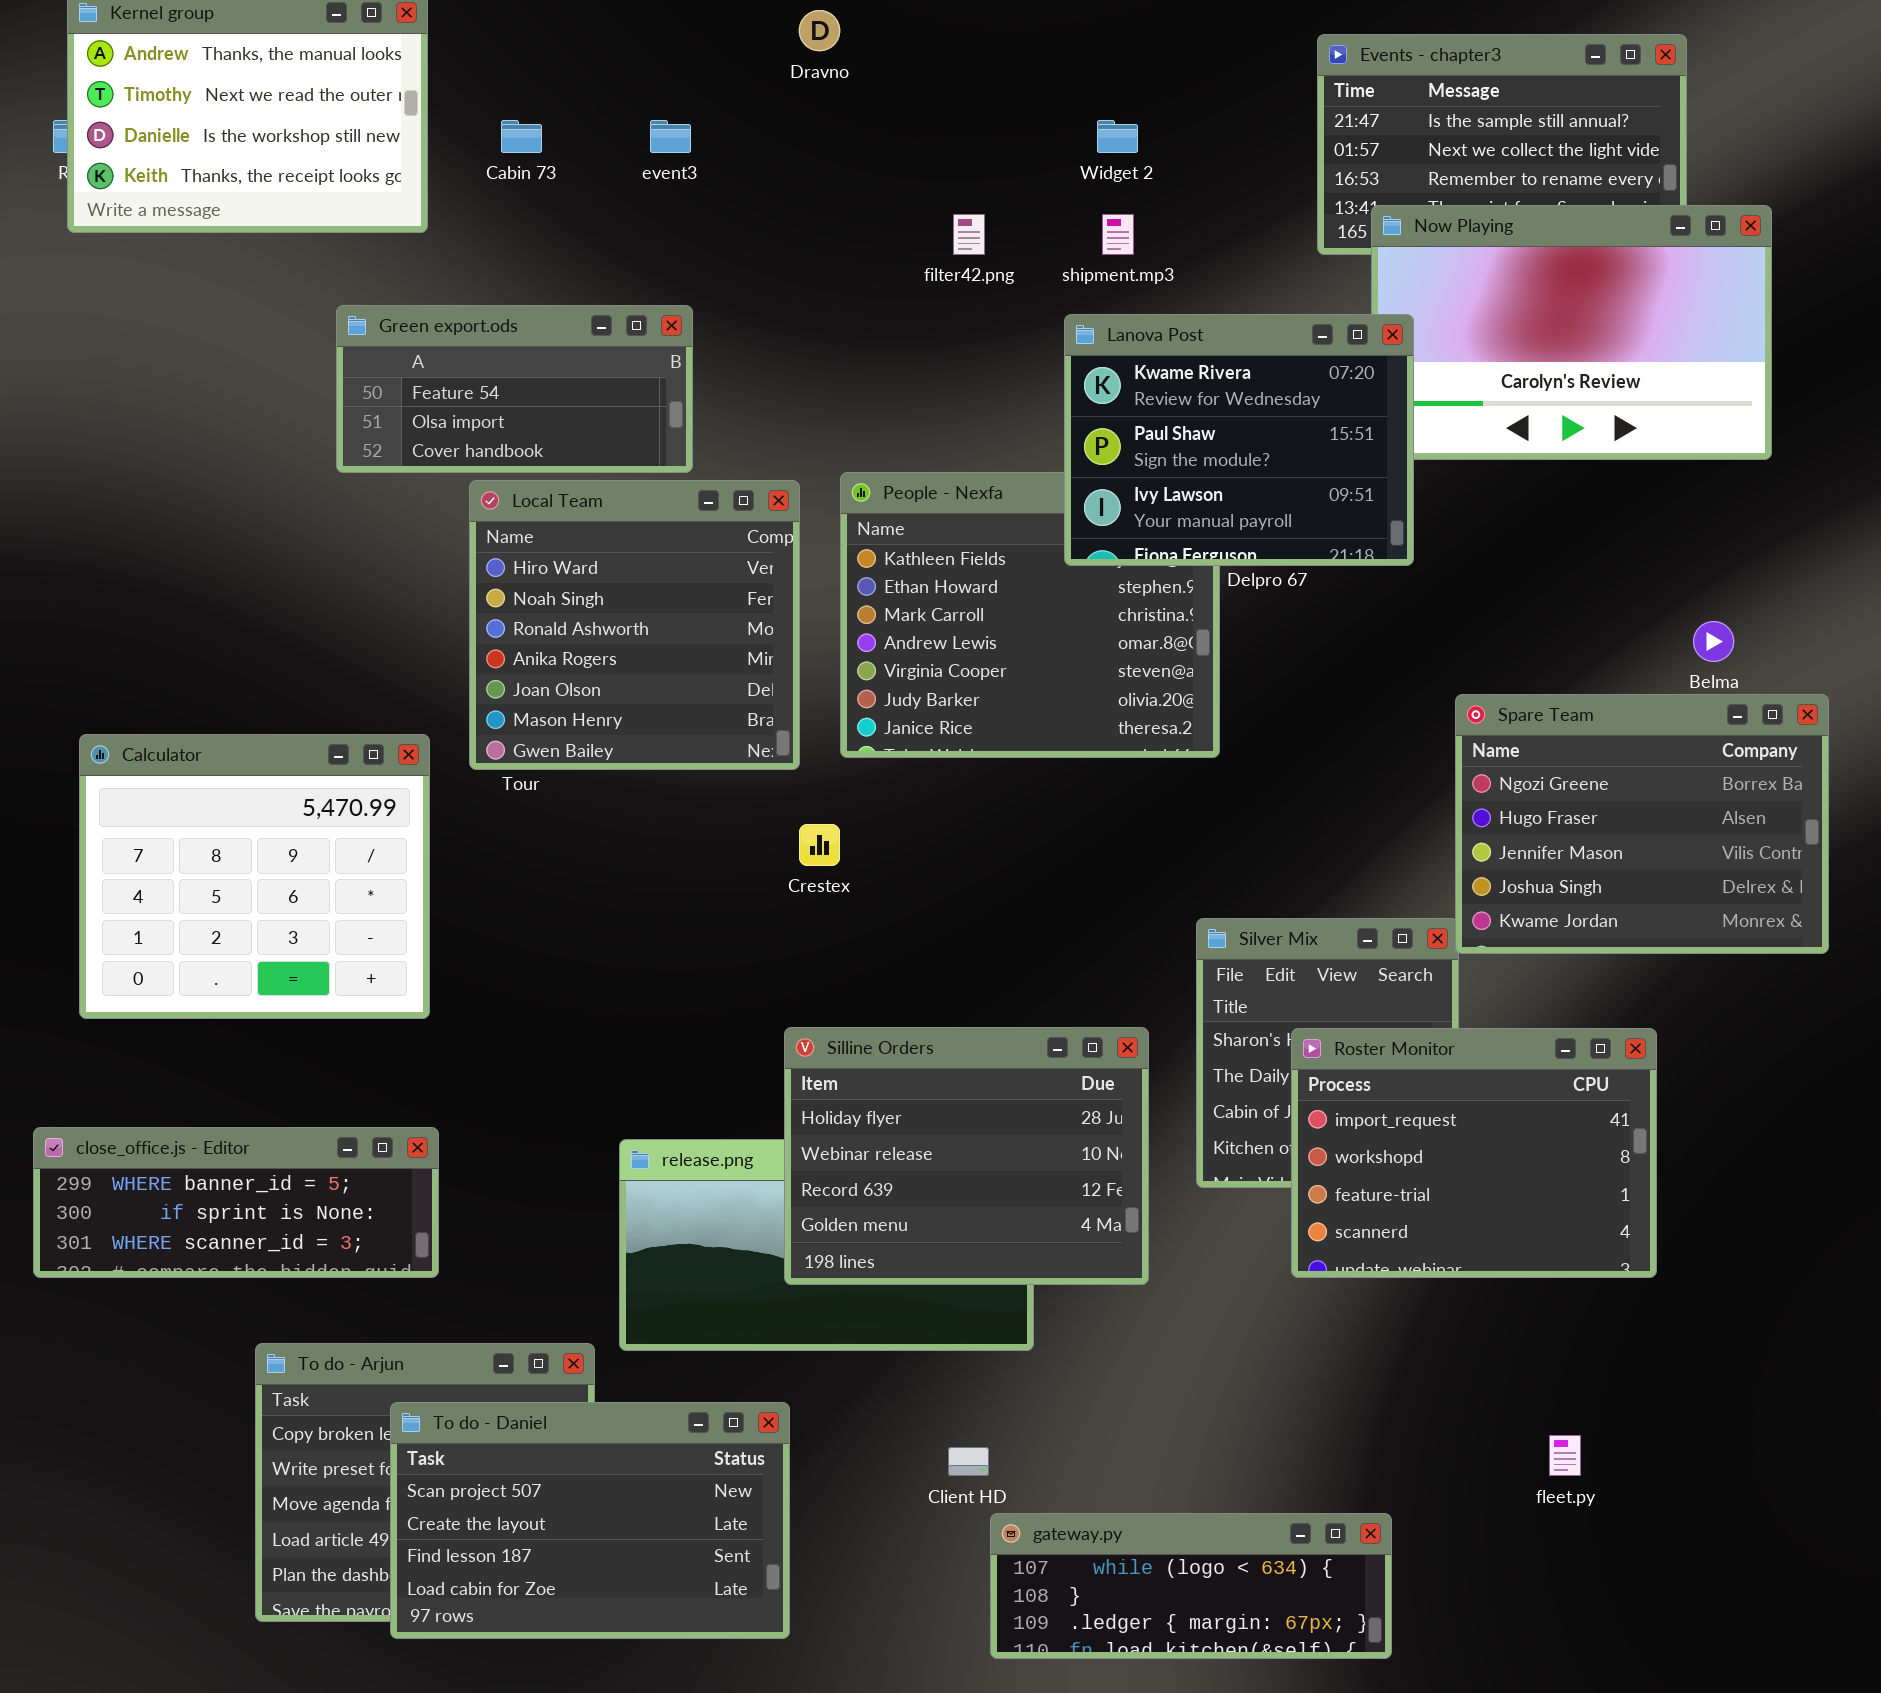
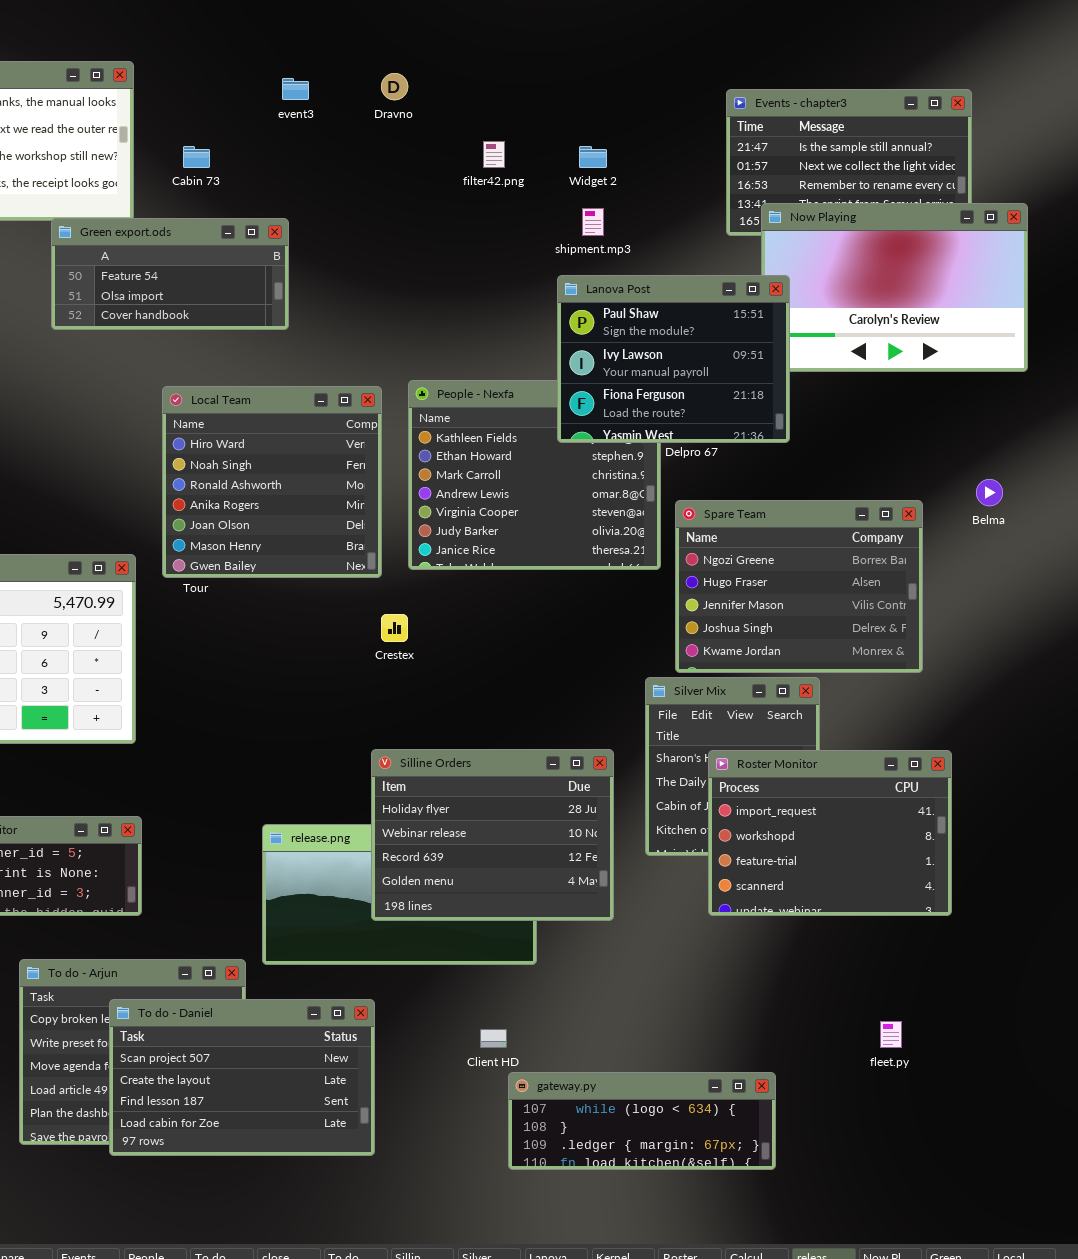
event3: [650,120,691,153] -> [282,78,309,100], moved
filter42.png: [953,214,985,255] -> [483,141,505,168], moved
Green export.ods: [336,305,693,473] -> [51,218,289,330], moved
Lanova Post: [1064,314,1414,566] -> [557,275,790,443], scrolled down 1 row
Spare Team: [1455,694,1829,954] -> [675,500,923,673], moved

